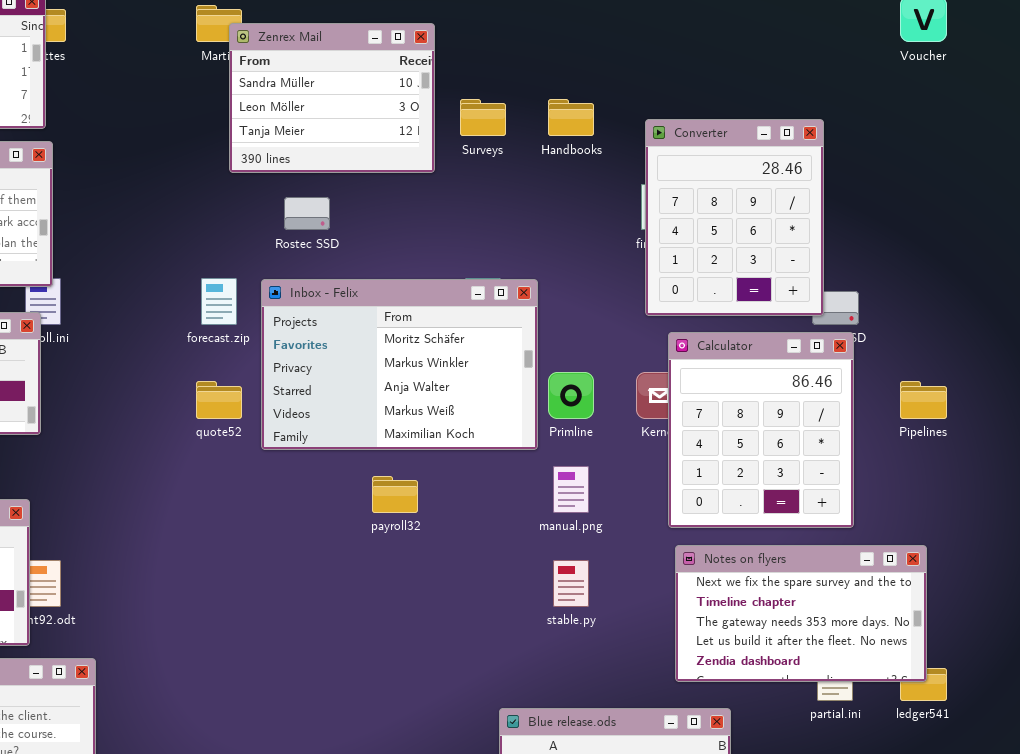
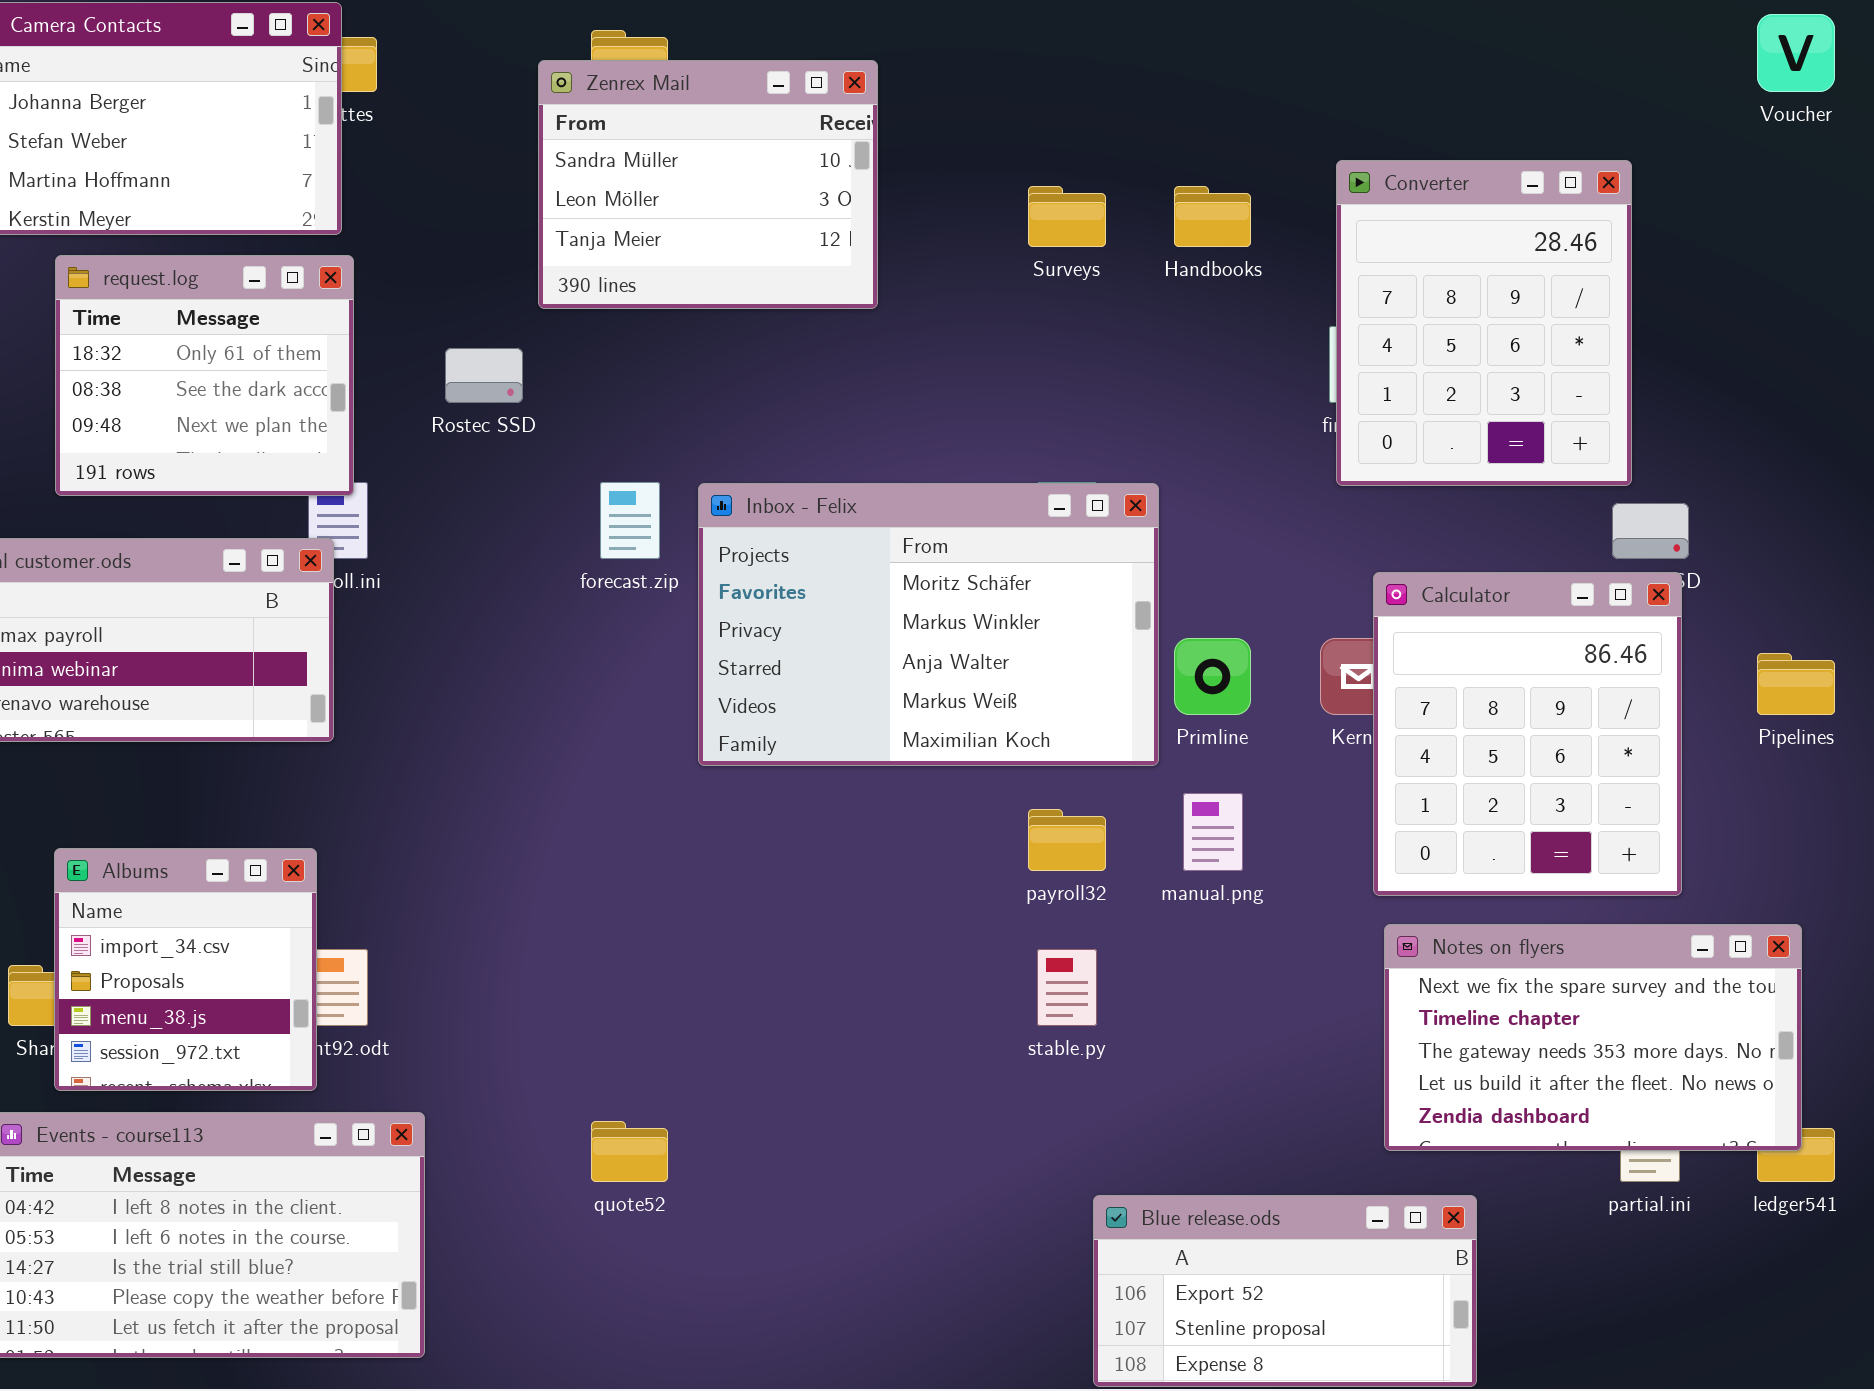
Zenrex Mail: [229,23,435,173] -> [538,60,878,309], moved
Converter: [645,119,824,316] -> [1336,160,1632,486], moved
Rostec SSD: [284,197,330,230] -> [445,348,523,403], moved
quote52: [196,381,242,419] -> [591,1121,668,1182], moved
payroll32: [372,476,418,513] -> [1028,809,1106,871], moved
stable.py: [553,560,589,607] -> [1037,949,1097,1026], moved

